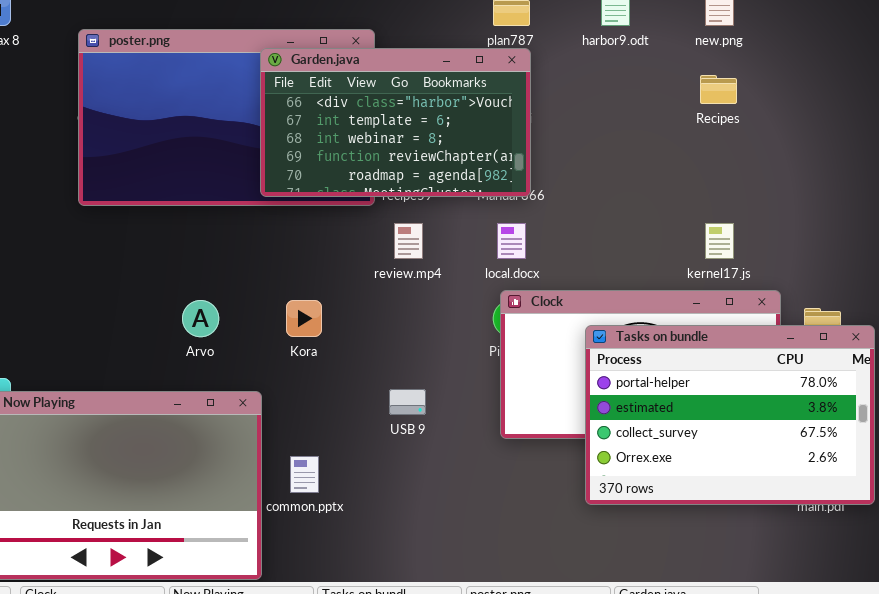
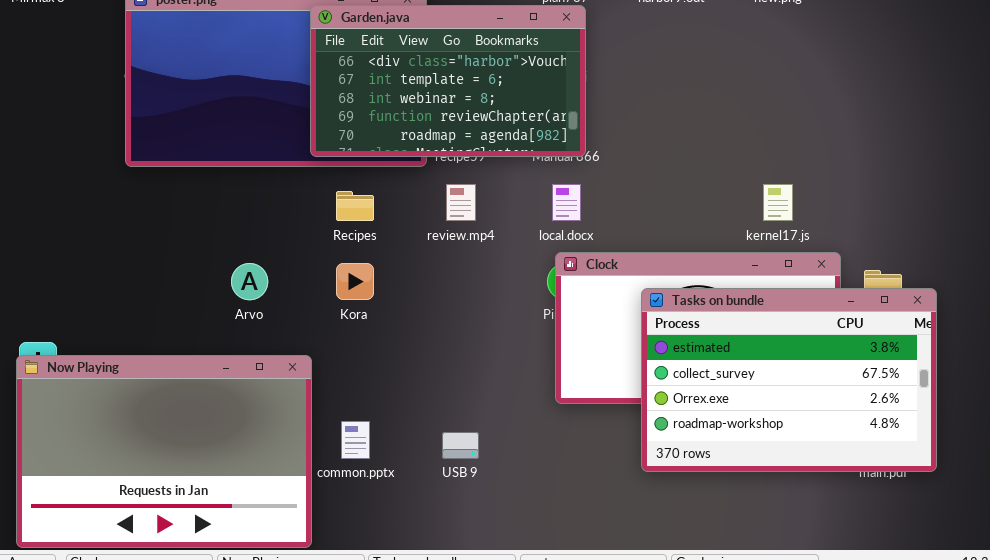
Recipes: [700,75,737,104] -> [336,191,374,221], moved
Tasks on bundle: [585,325,875,505] -> [641,288,937,472], scrolled down 1 row
USB 9: [389,389,426,415] -> [442,432,479,459], moved

